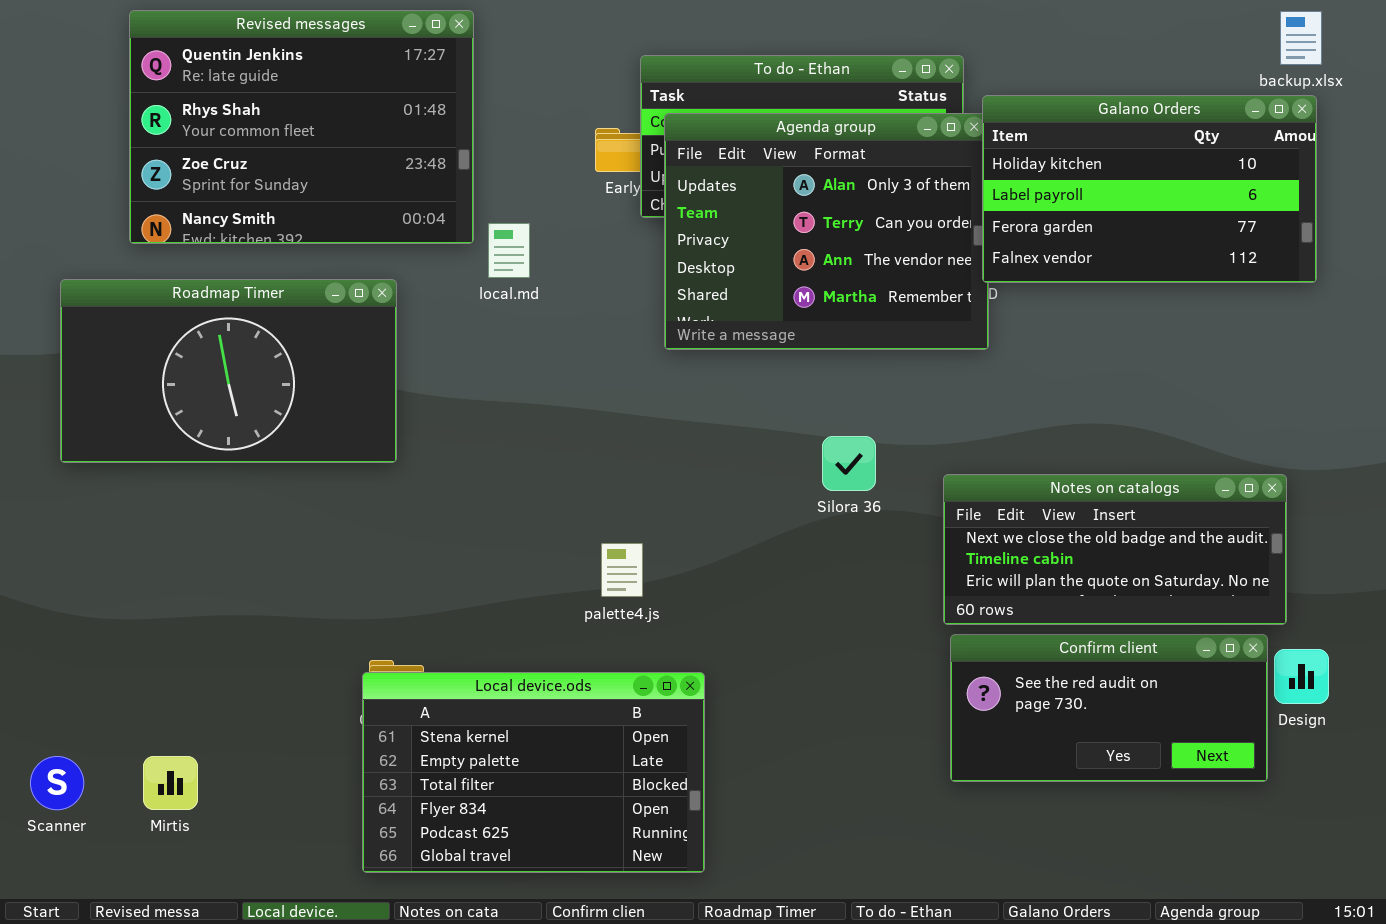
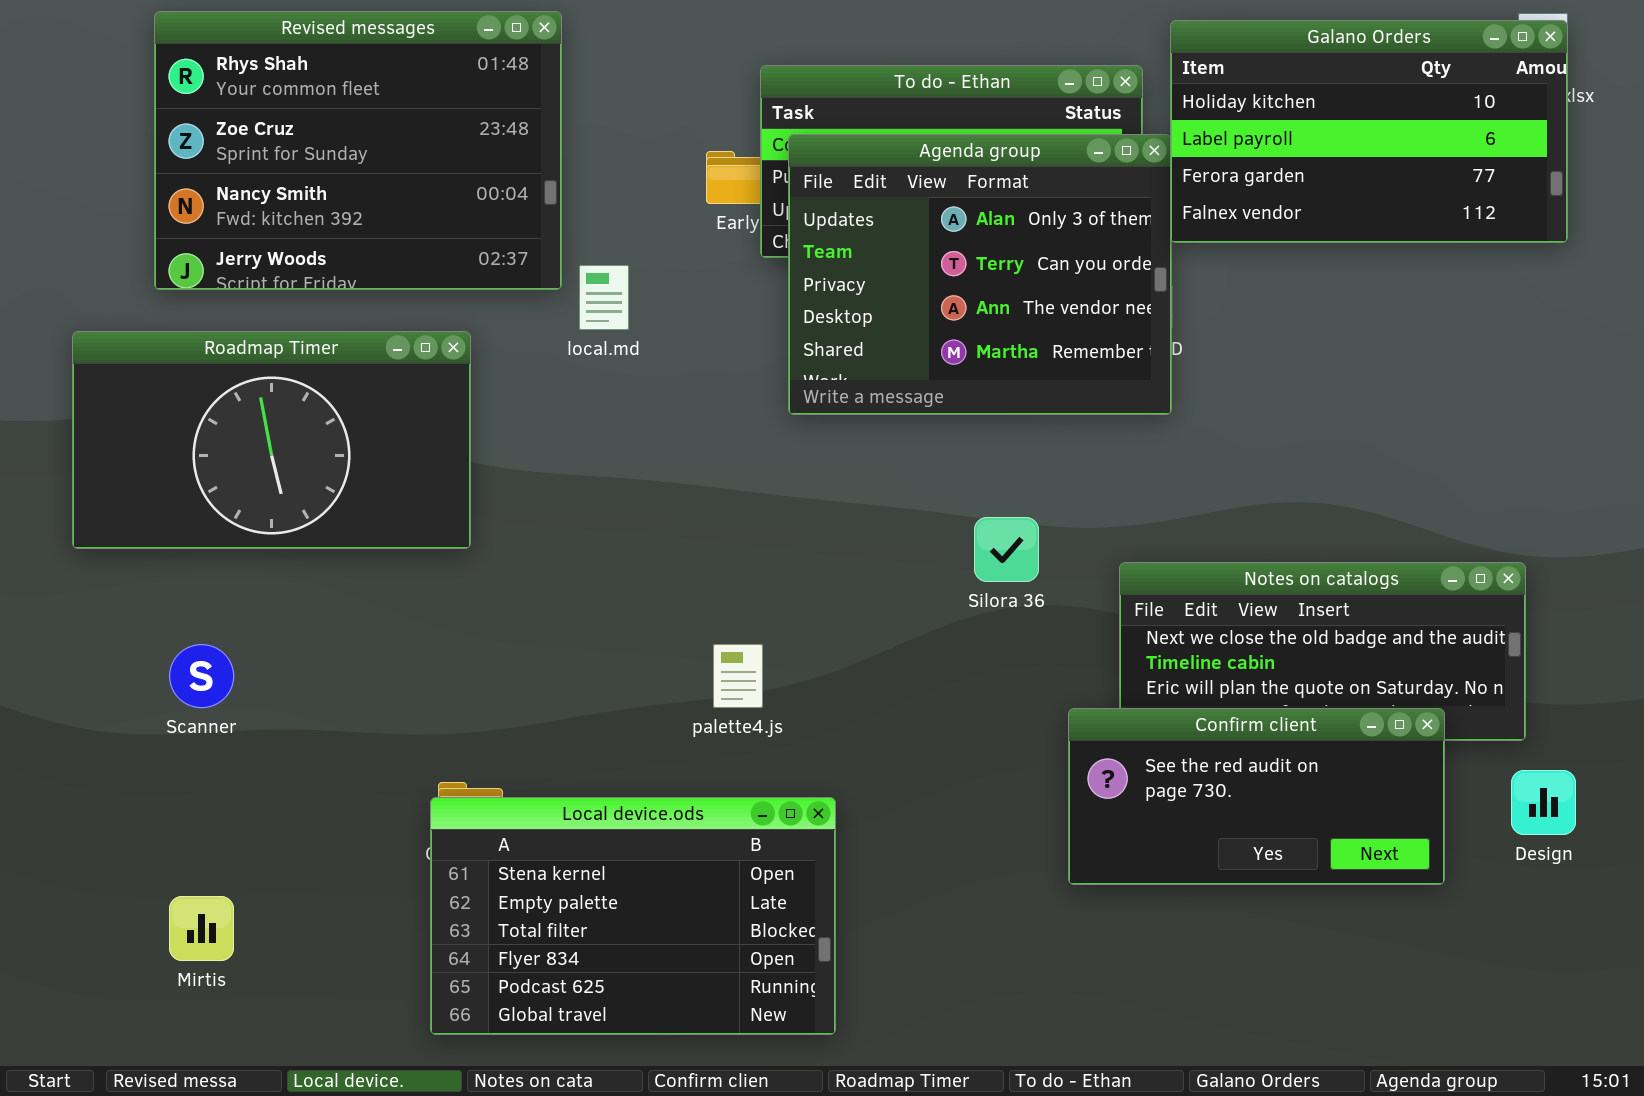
Revised messages: [129,10,474,244] -> [154,11,562,290], scrolled down 1 row
Galano Orders: [982,95,1317,283] -> [1170,20,1568,243], moved
Confirm client: [950,634,1268,782] -> [1068,708,1445,885], moved
Scanner: [30,756,84,810] -> [169,644,234,708], moved

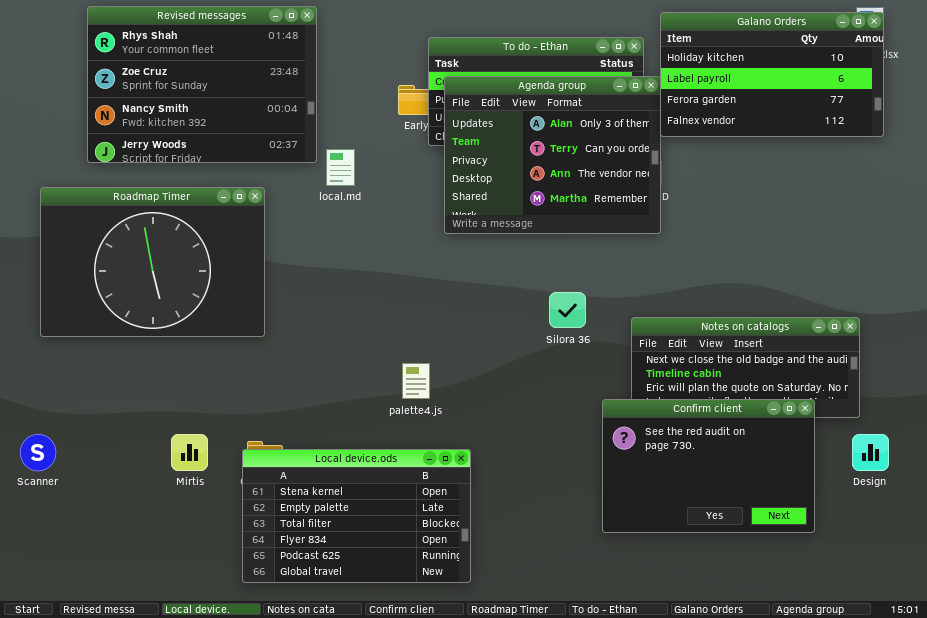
Roadmap Timer: [72,331,471,549] -> [40,187,265,337], resized
Scanner: [169,644,234,708] -> [20,434,56,471], moved
Confirm client: [1068,708,1445,885] -> [602,399,815,533], resized
Mirtis: [169,896,234,961] -> [171,434,208,471], moved

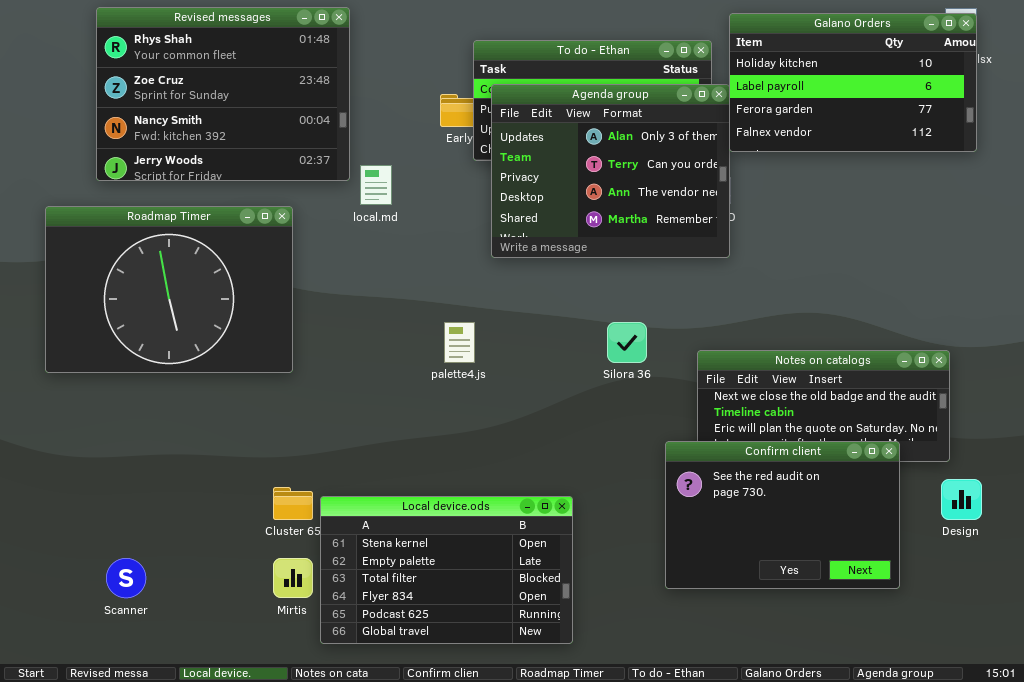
palette4.js: [402,363,430,399] -> [444,322,475,363], moved
Scanner: [20,434,56,471] -> [106,558,146,598], moved
Mirtis: [171,434,208,471] -> [273,558,313,598], moved
Local device.ods: [242,449,471,583] -> [320,496,573,644], moved

